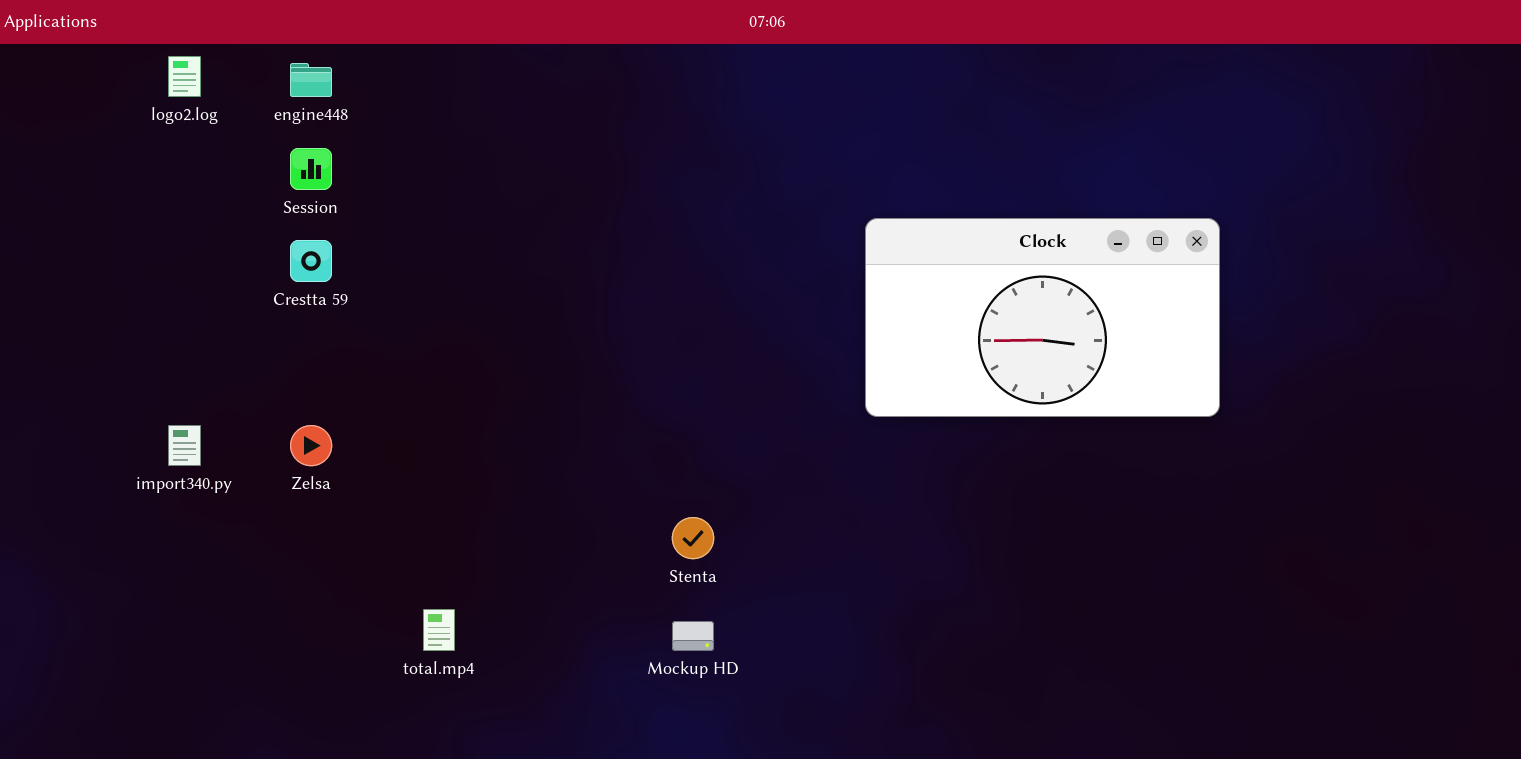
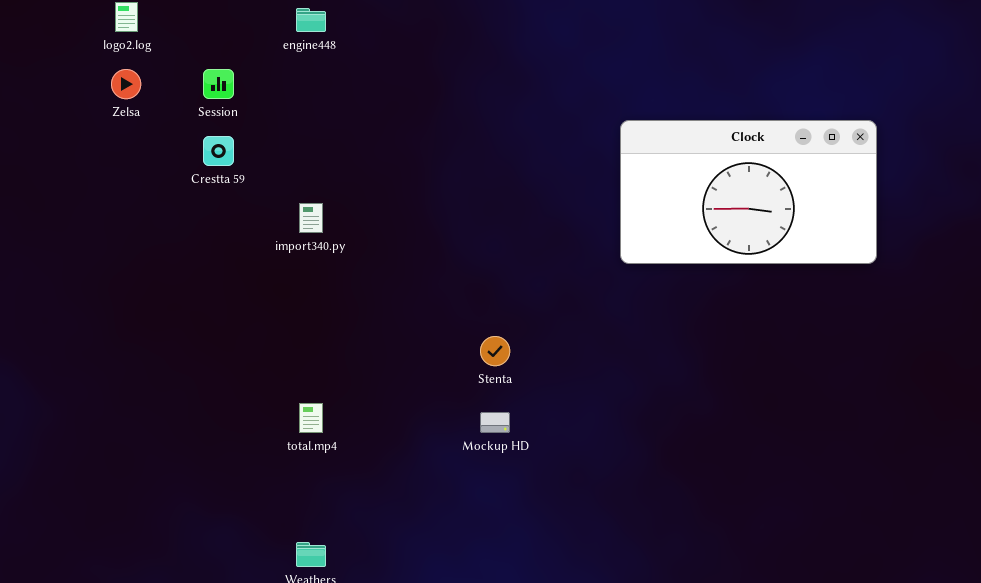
engine448: [290,63,332,97] -> [296,8,326,32], moved
import340.py: [168,425,201,466] -> [299,203,323,233], moved
Zelsa: [290,425,332,466] -> [111,69,141,99], moved

